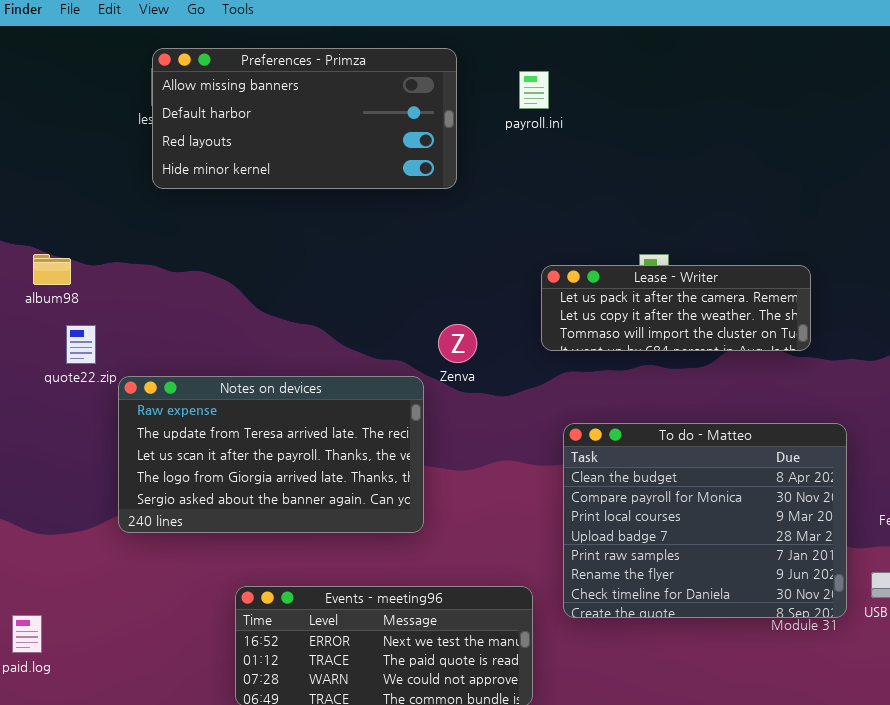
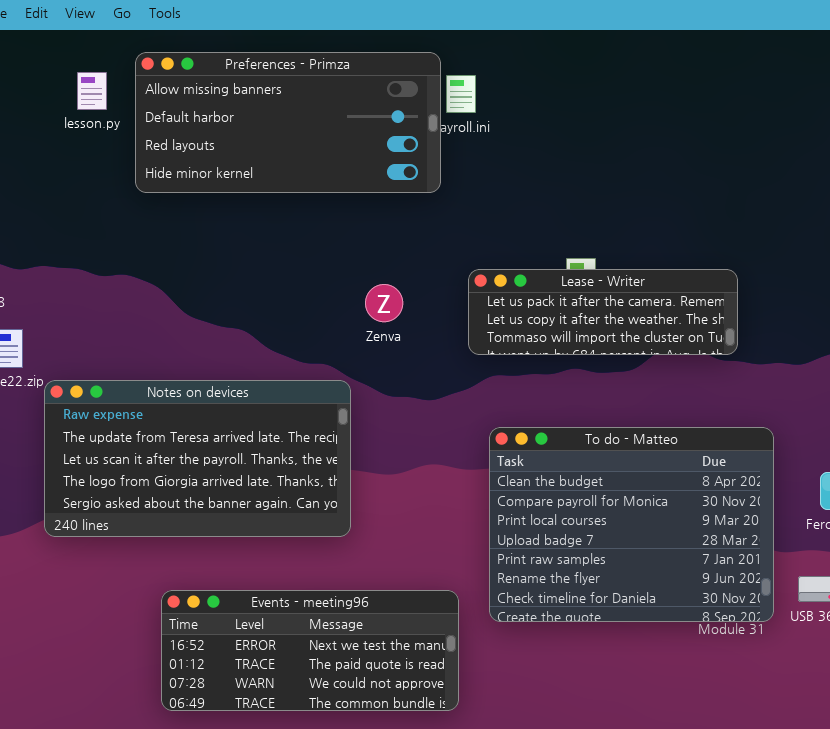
Preferences - Primza: [152,48,457,189] -> [135,52,441,193], moved
Zenva: [438,324,477,363] -> [365,284,403,322], moved

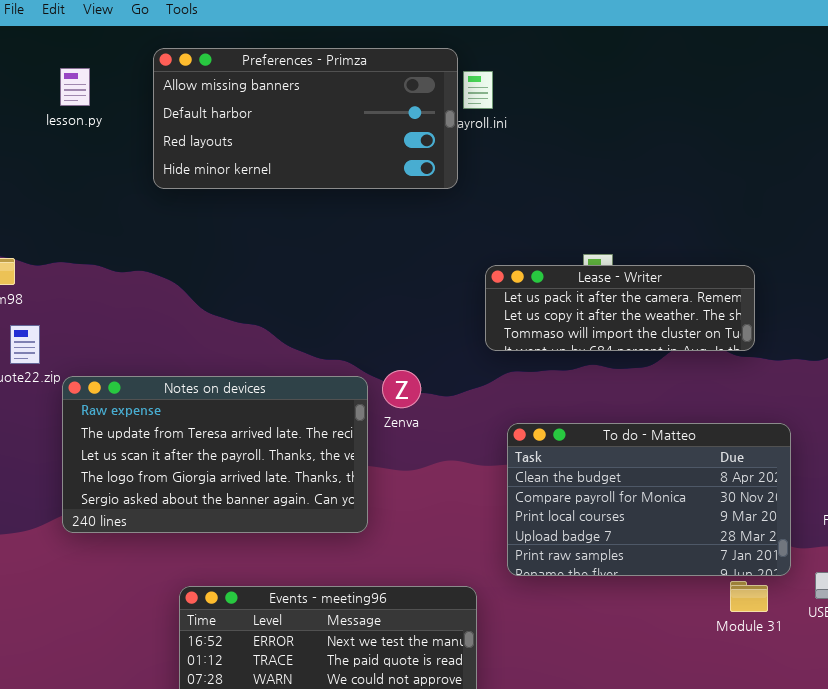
lesson.py: [77,72,107,110] -> [60,68,90,106], moved
Zenva: [365,284,403,322] -> [382,370,421,408], moved
To do - Matteo: [489,427,774,622] -> [507,423,791,576], resized

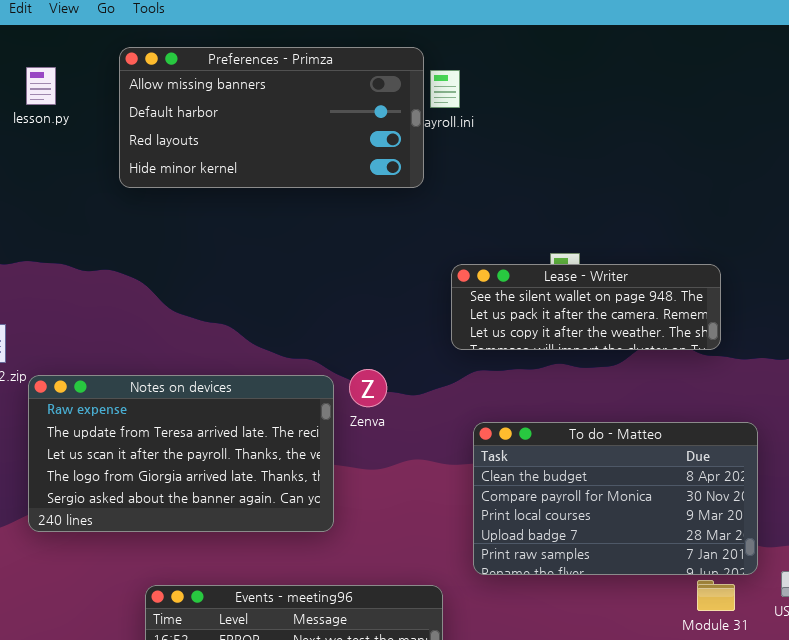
Lease - Writer: [485,265,755,351] -> [451,264,721,350], scrolled up 1 row

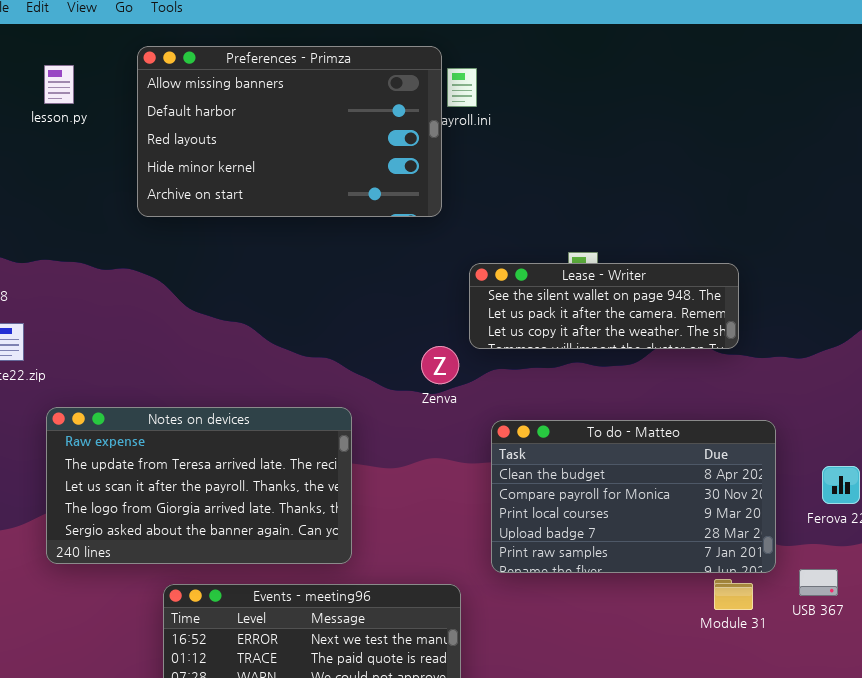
Preferences - Primza: [119,47,424,188] -> [137,46,442,217], resized
Zenva: [349,369,387,407] -> [421,346,459,384], moved
Notes on devices: [28,375,334,532] -> [46,407,352,564], moved

